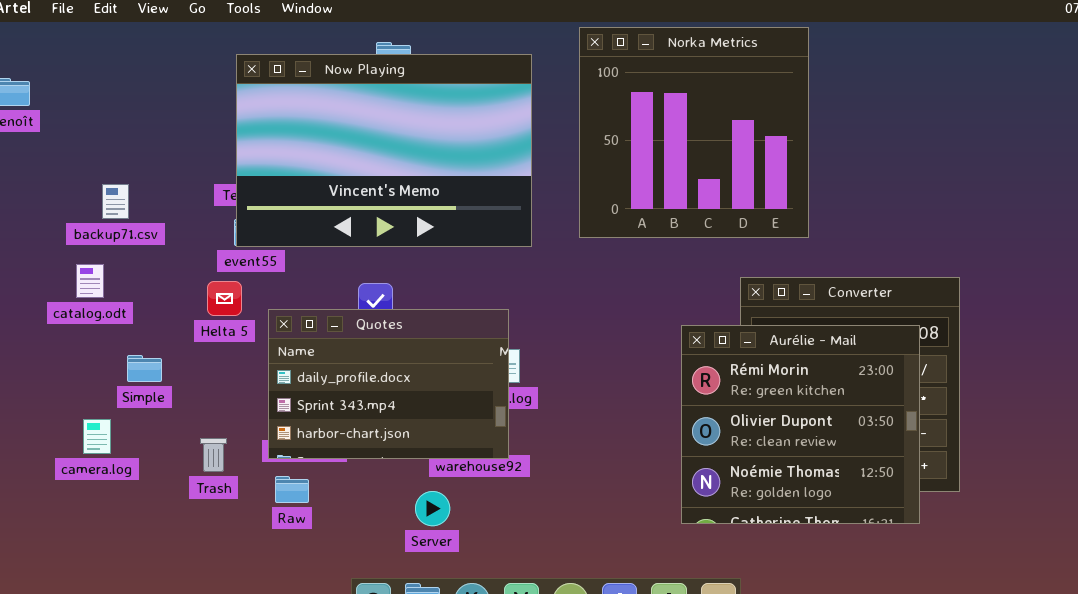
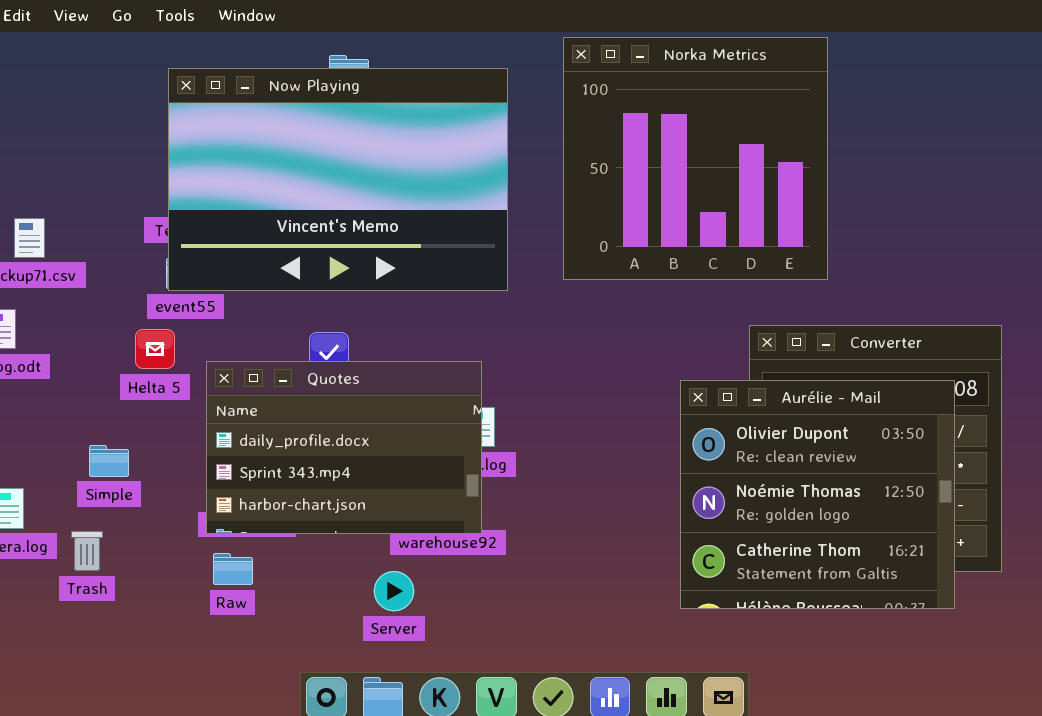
Aurélie - Mail: [681,325,920,524] -> [680,380,955,609], scrolled down 1 row
Simple: [127,355,162,382] -> [89,445,129,477], moved
Trash: [200,438,227,472] -> [71,531,103,571], moved

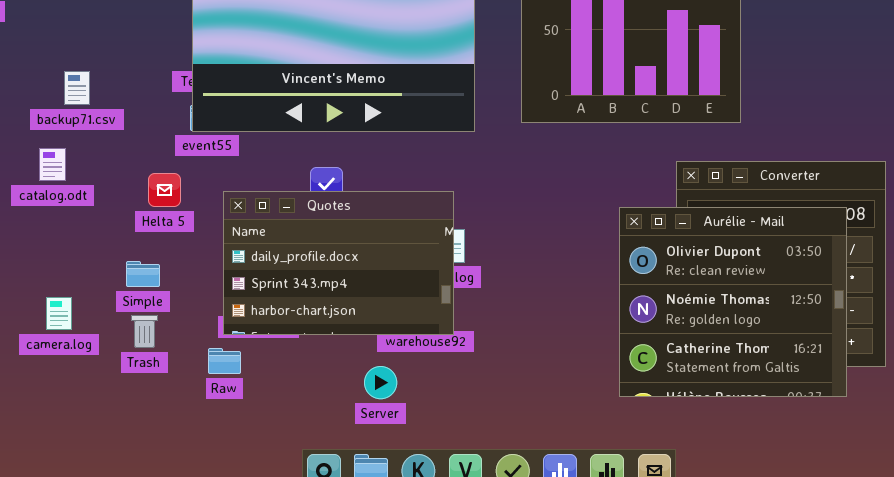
Helta 5: [135,329,175,369] -> [148,173,181,207], moved
Trash: [71,531,103,571] -> [131,315,158,348], moved
Raw: [213,553,253,585] -> [208,348,241,374], moved

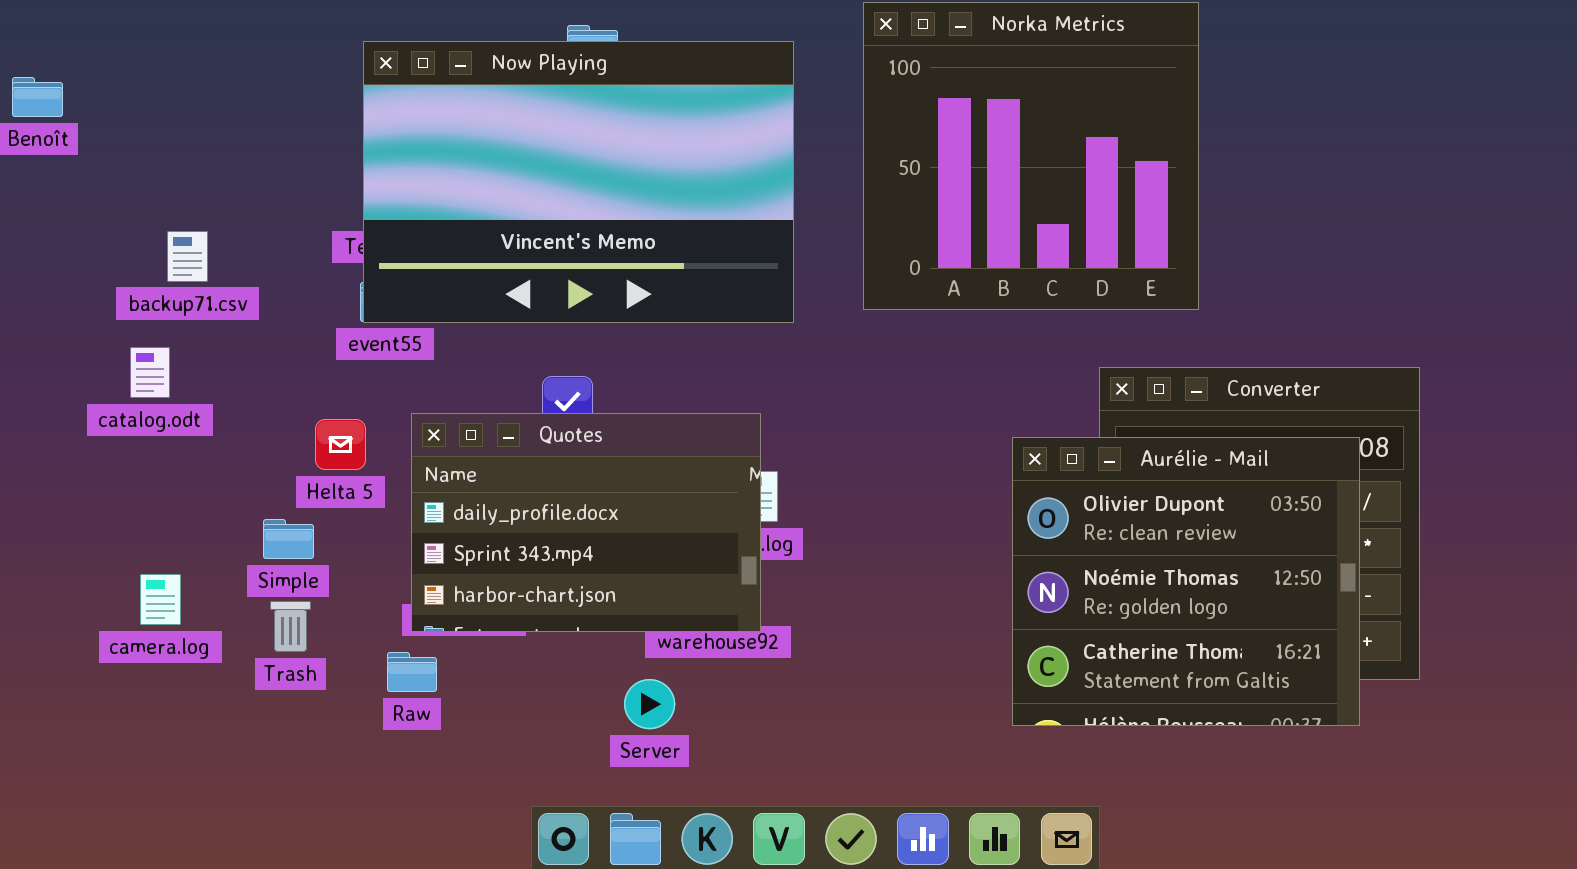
Helta 5: [148,173,181,207] -> [315,419,366,470], moved

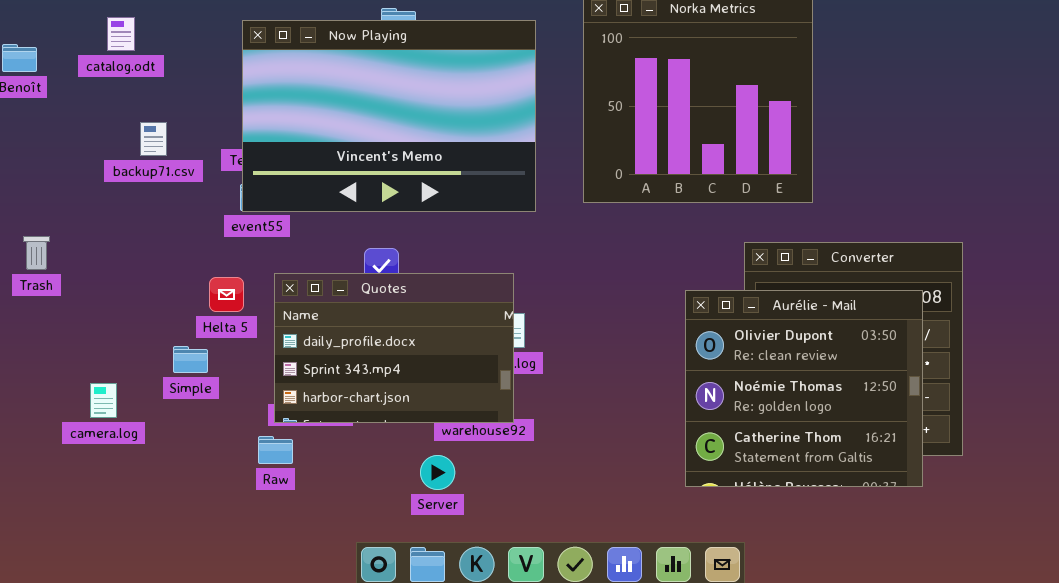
backup71.csv: [167,231,208,282] -> [140,122,167,156], moved
catalog.odt: [130,347,170,398] -> [107,17,135,51], moved
Trash: [270,601,311,652] -> [23,236,50,270], moved

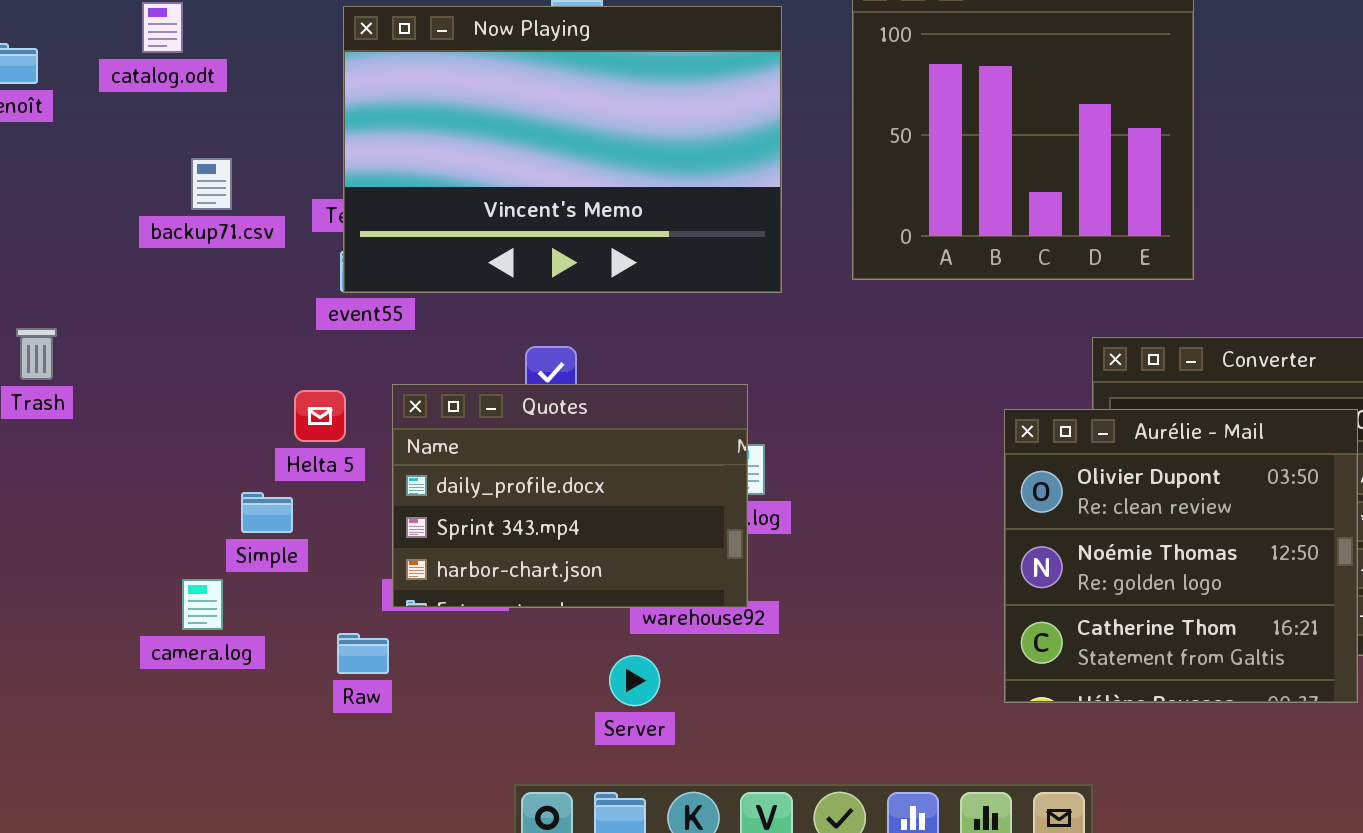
camera.log: [90,383,117,418] -> [182,579,223,630], moved
Raw: [258,436,293,464] -> [337,633,389,674], moved

